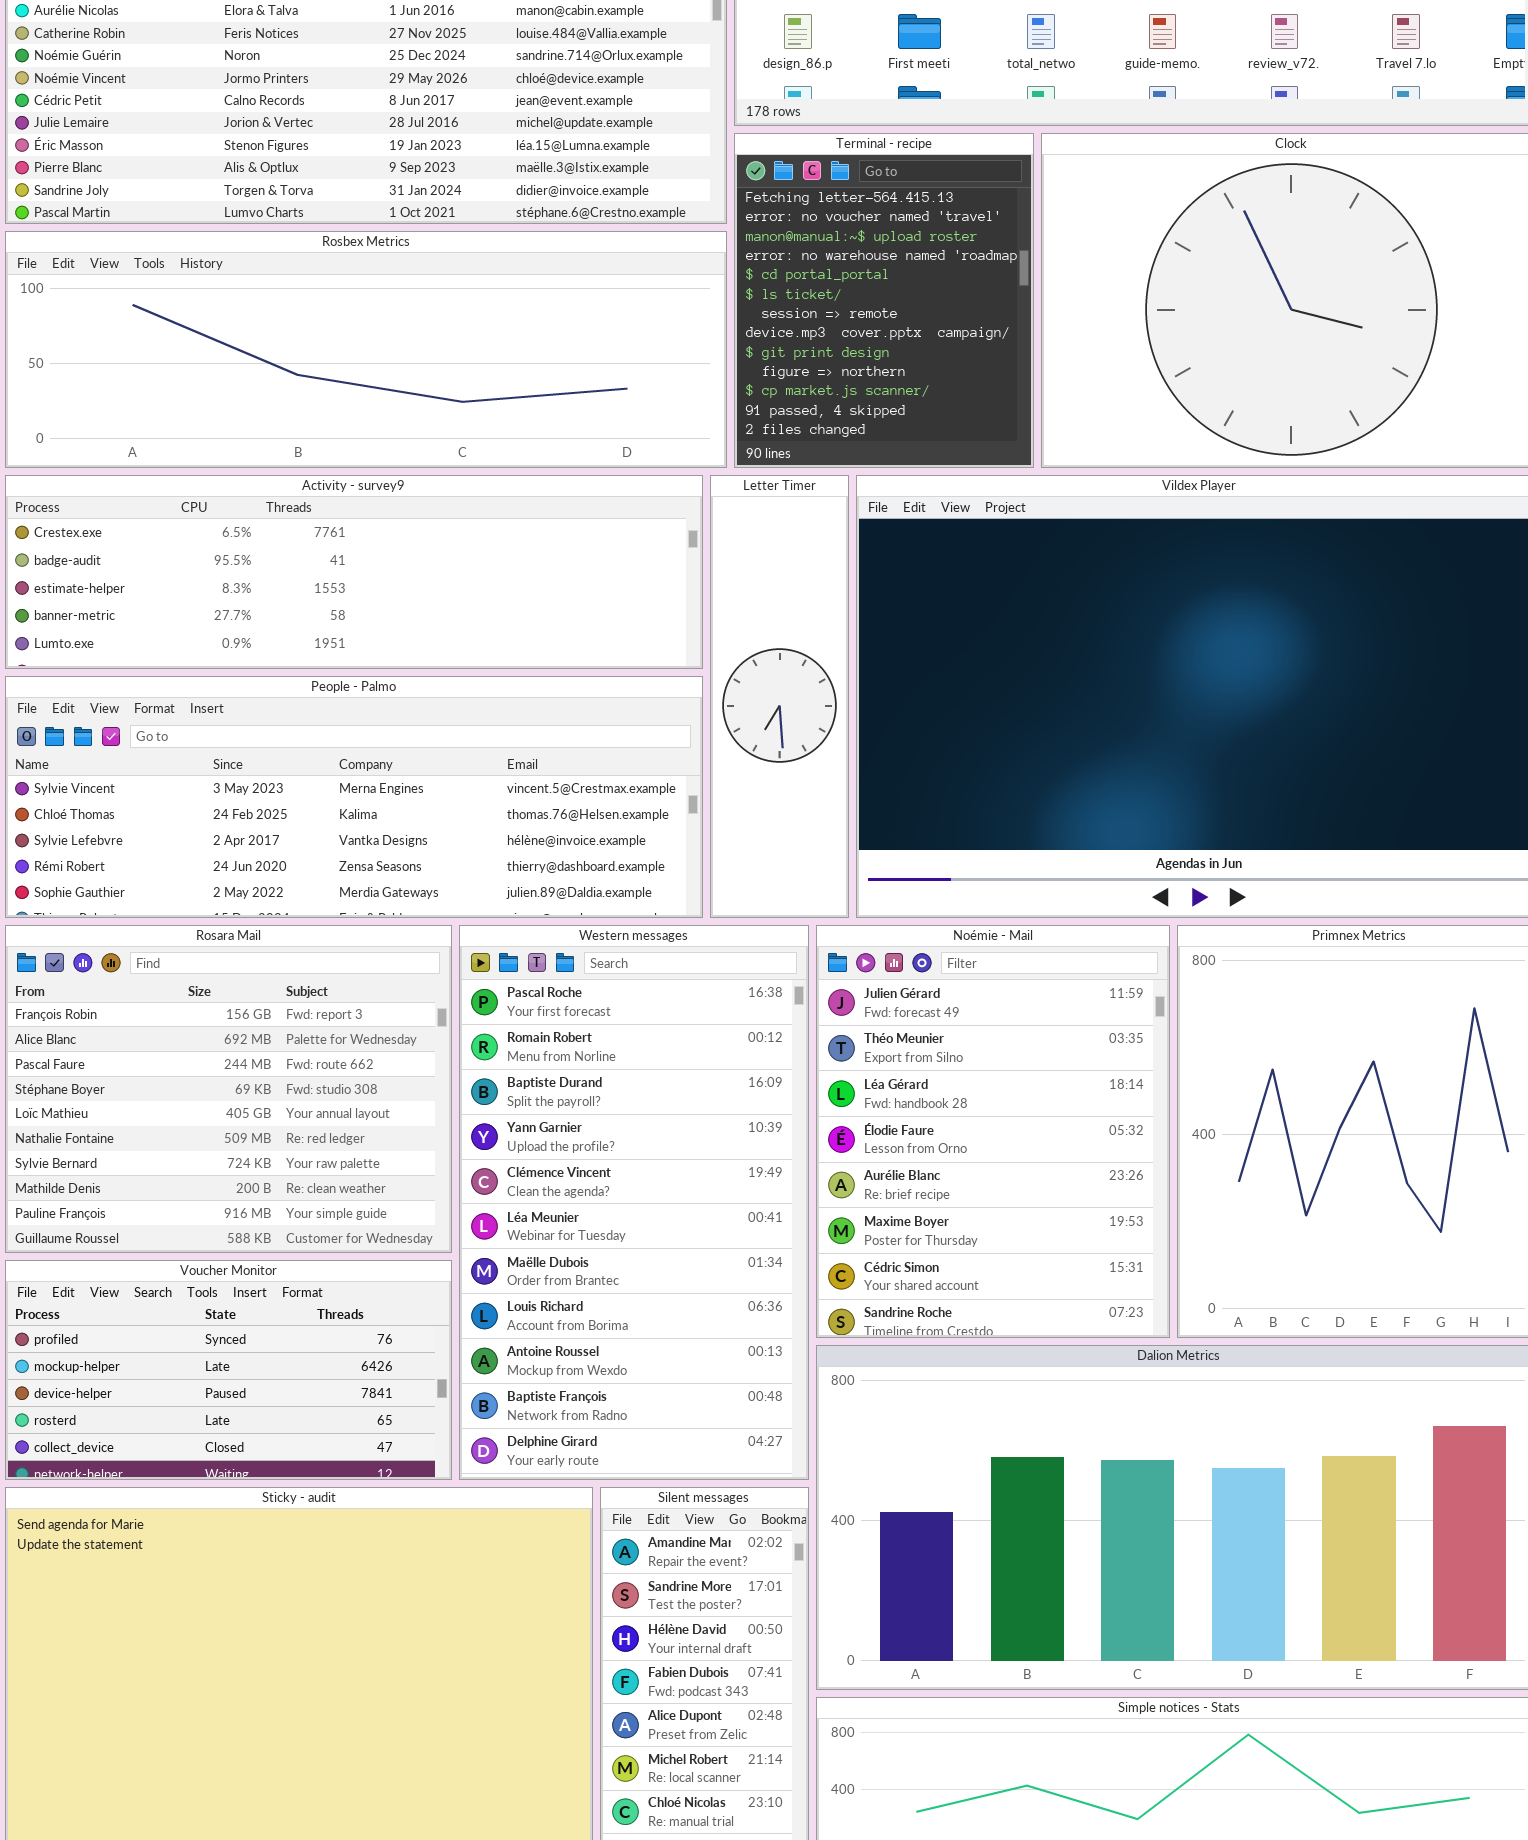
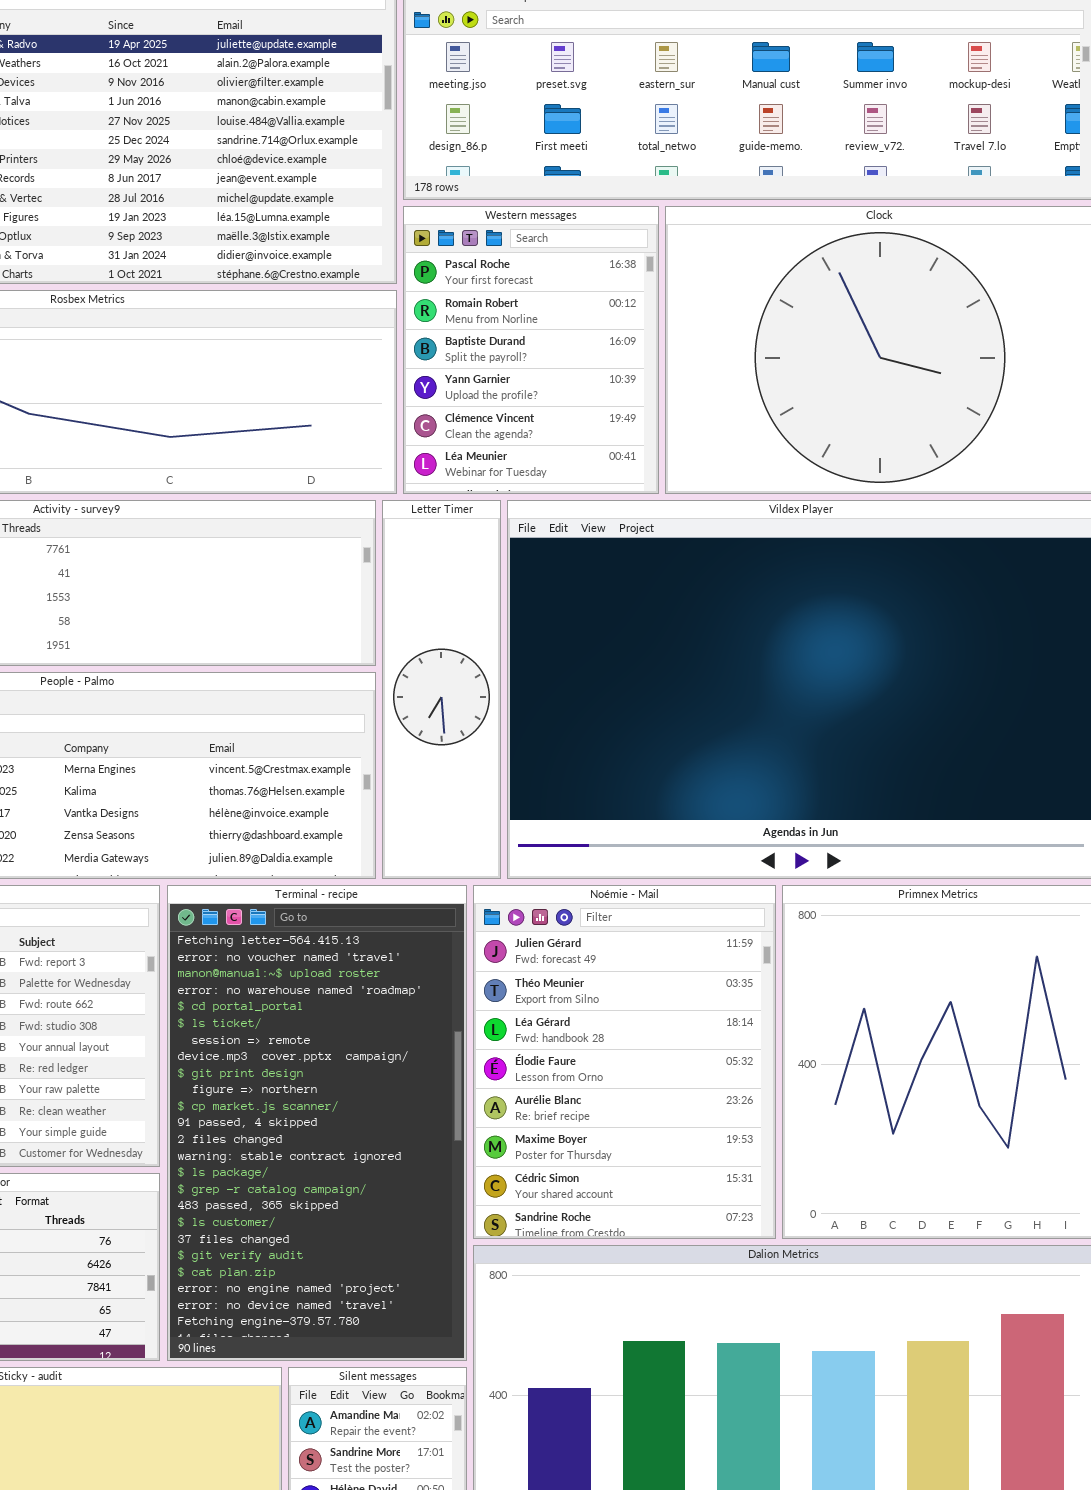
Terminal - recipe: [734,133,1034,468] -> [167,885,467,1361], moved, resized
Western messages: [459,925,809,1480] -> [403,206,659,494], moved, resized

